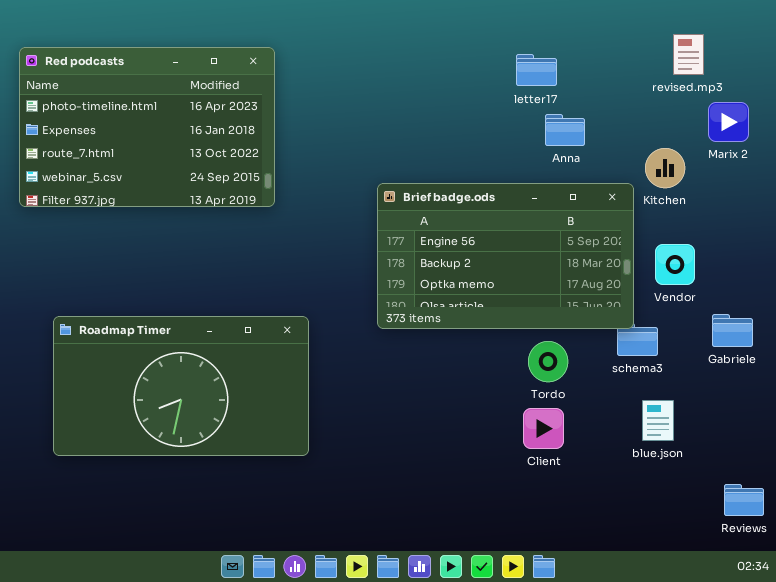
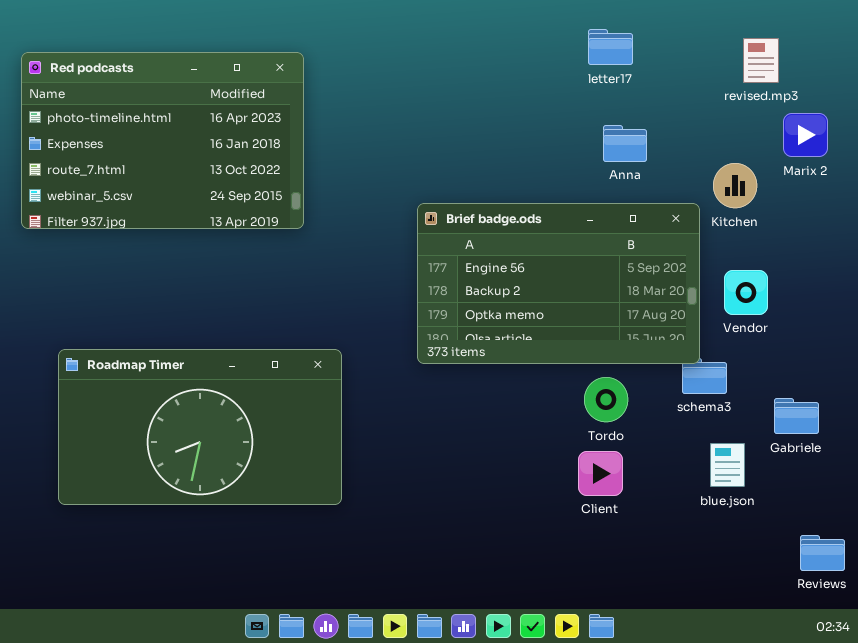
letter17: [516,54,557,86] -> [588,29,633,65], moved
Gabriele: [712,314,753,347] -> [774,398,819,434], moved

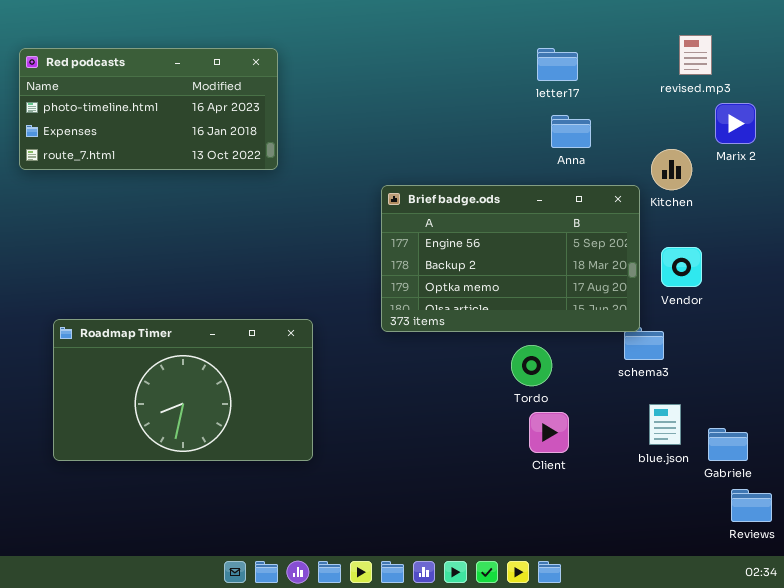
letter17: [588,29,633,65] -> [537,48,578,81], moved
Red podcasts: [21,52,304,229] -> [19,48,278,170], resized
Tordo: [584,377,628,422] -> [511,345,552,386], moved
Gabriele: [774,398,819,434] -> [708,428,748,461], moved

